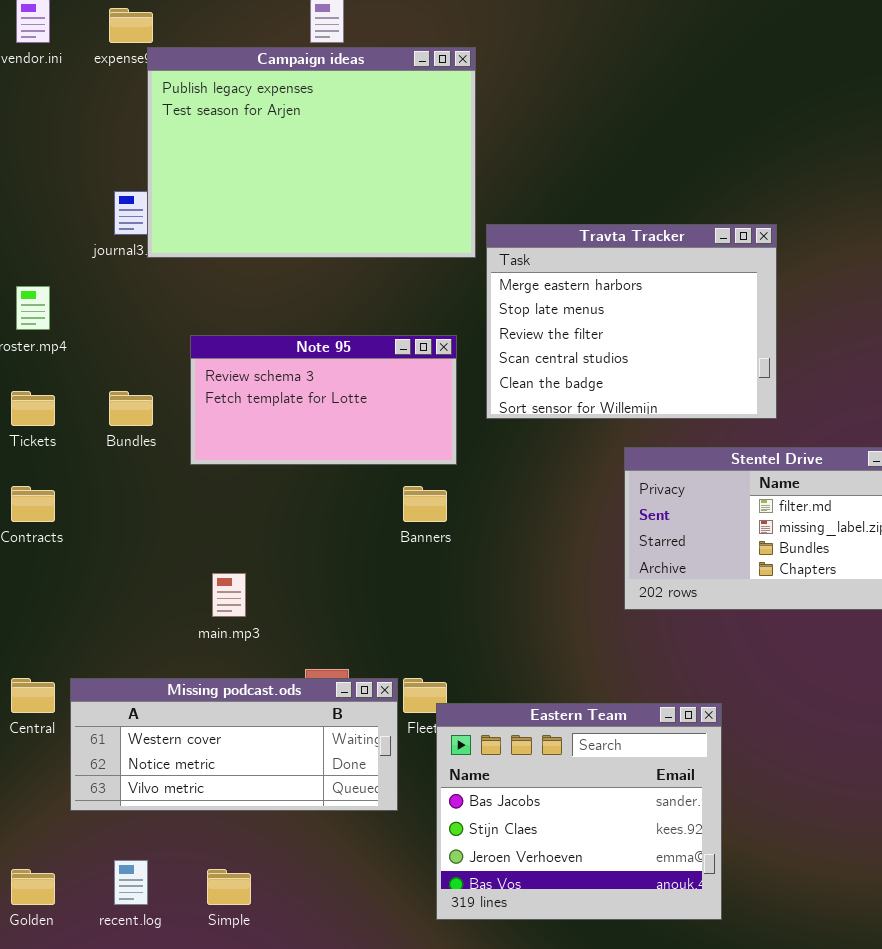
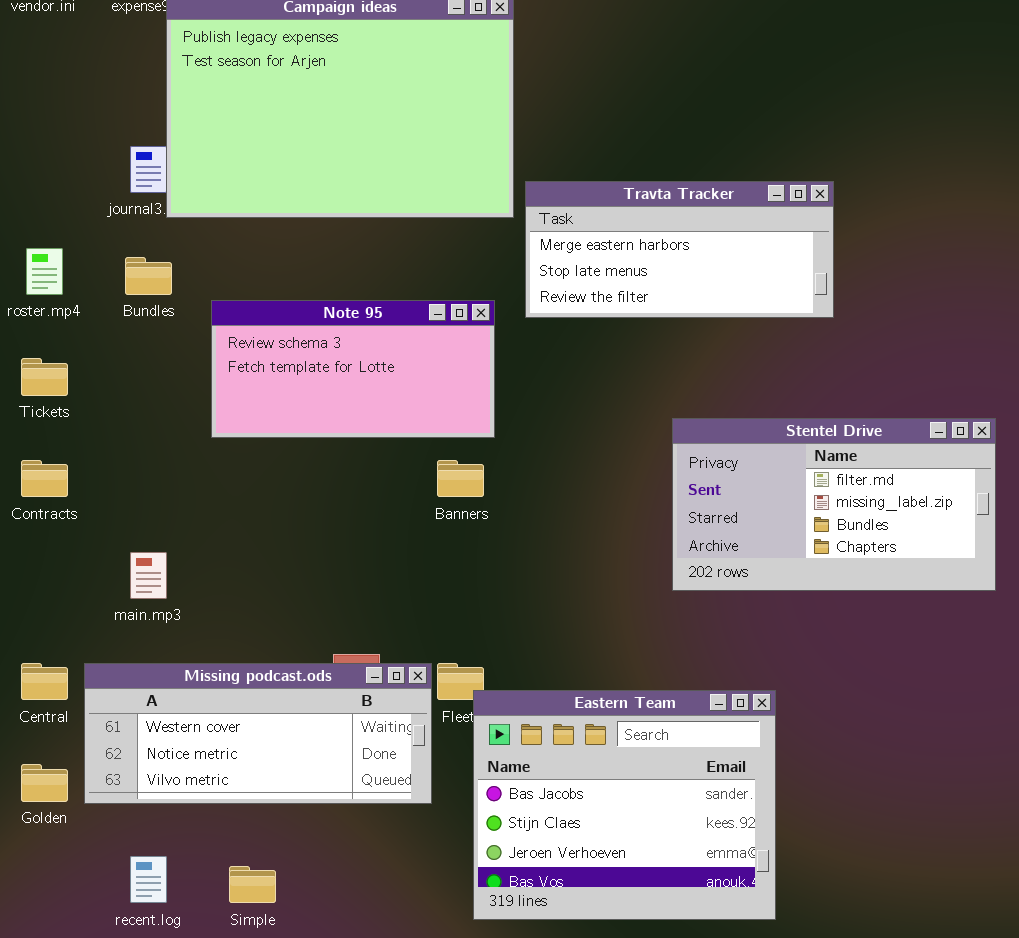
Travta Tracker: [486,224,777,419] -> [525,181,834,318], resized
Bundles: [109,391,153,426] -> [125,257,172,295], moved
main.mp3: [212,573,246,617] -> [130,552,167,599], moved
Golden: [11,869,55,905] -> [21,764,68,802], moved

